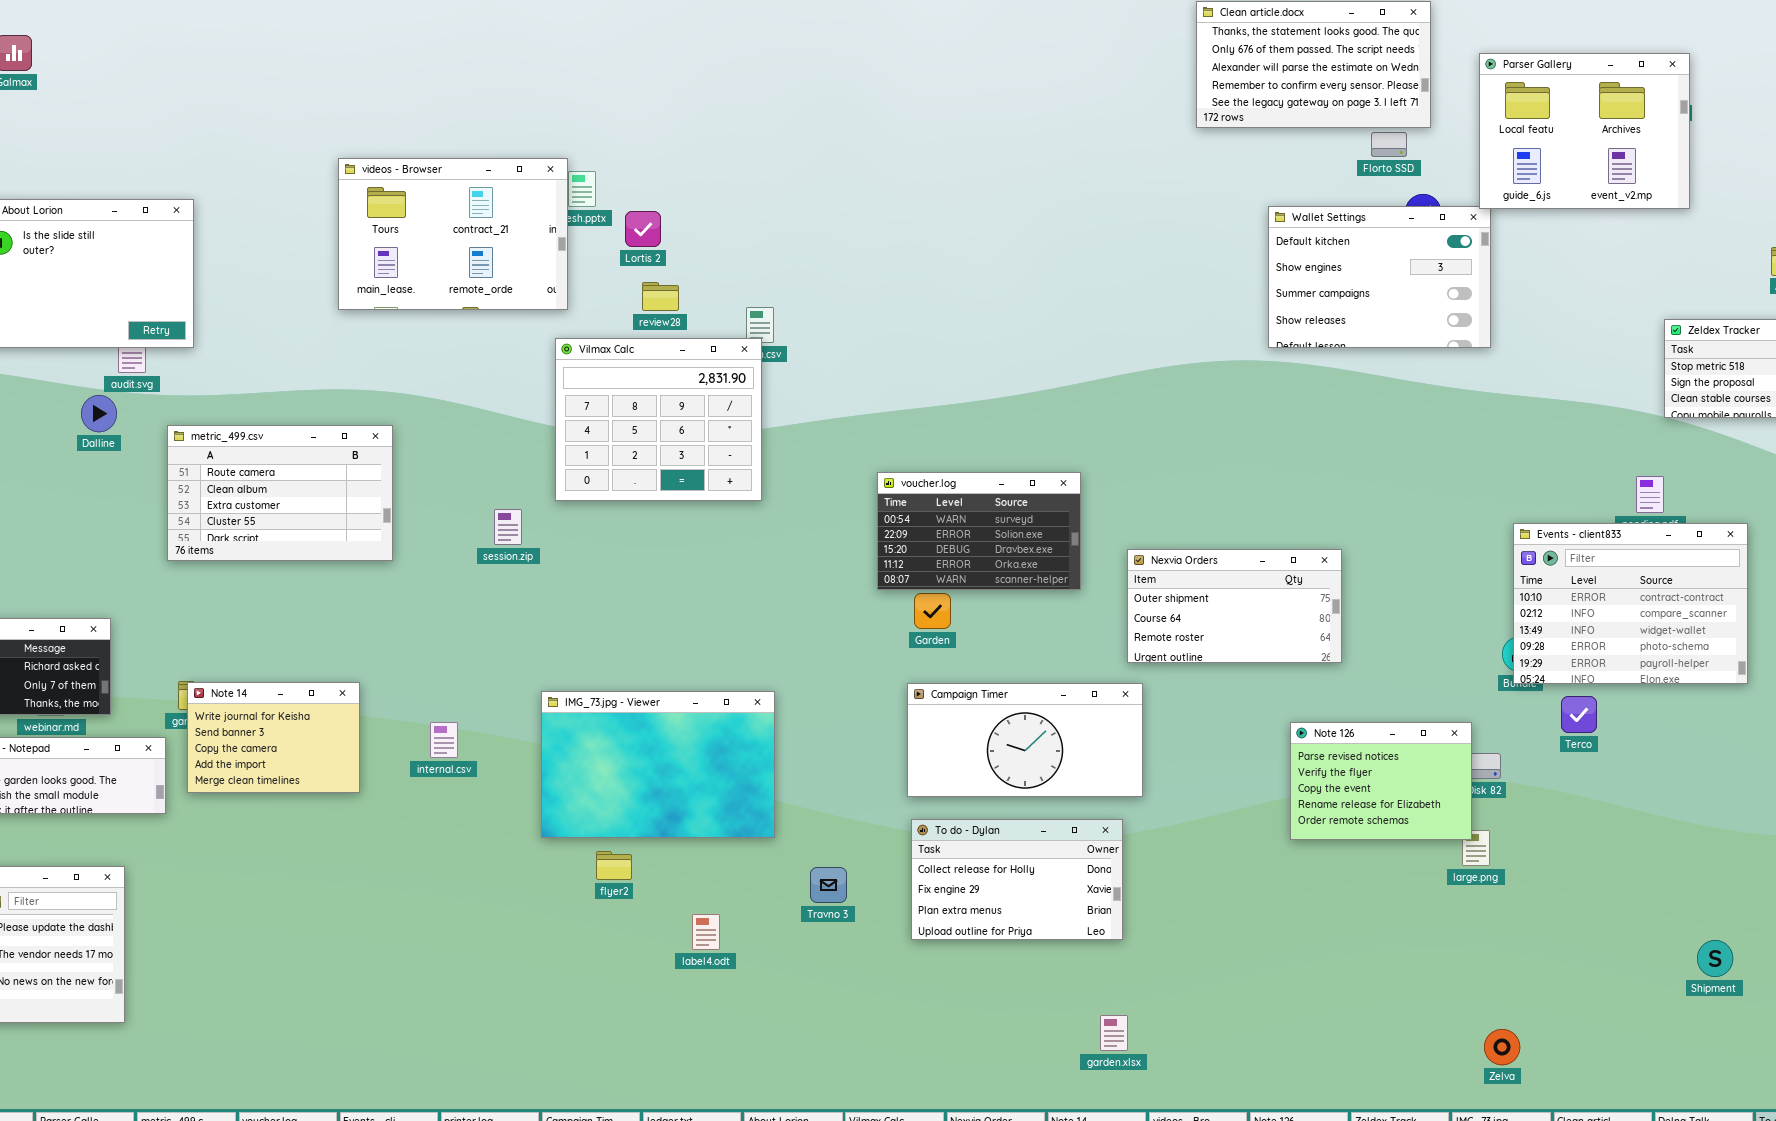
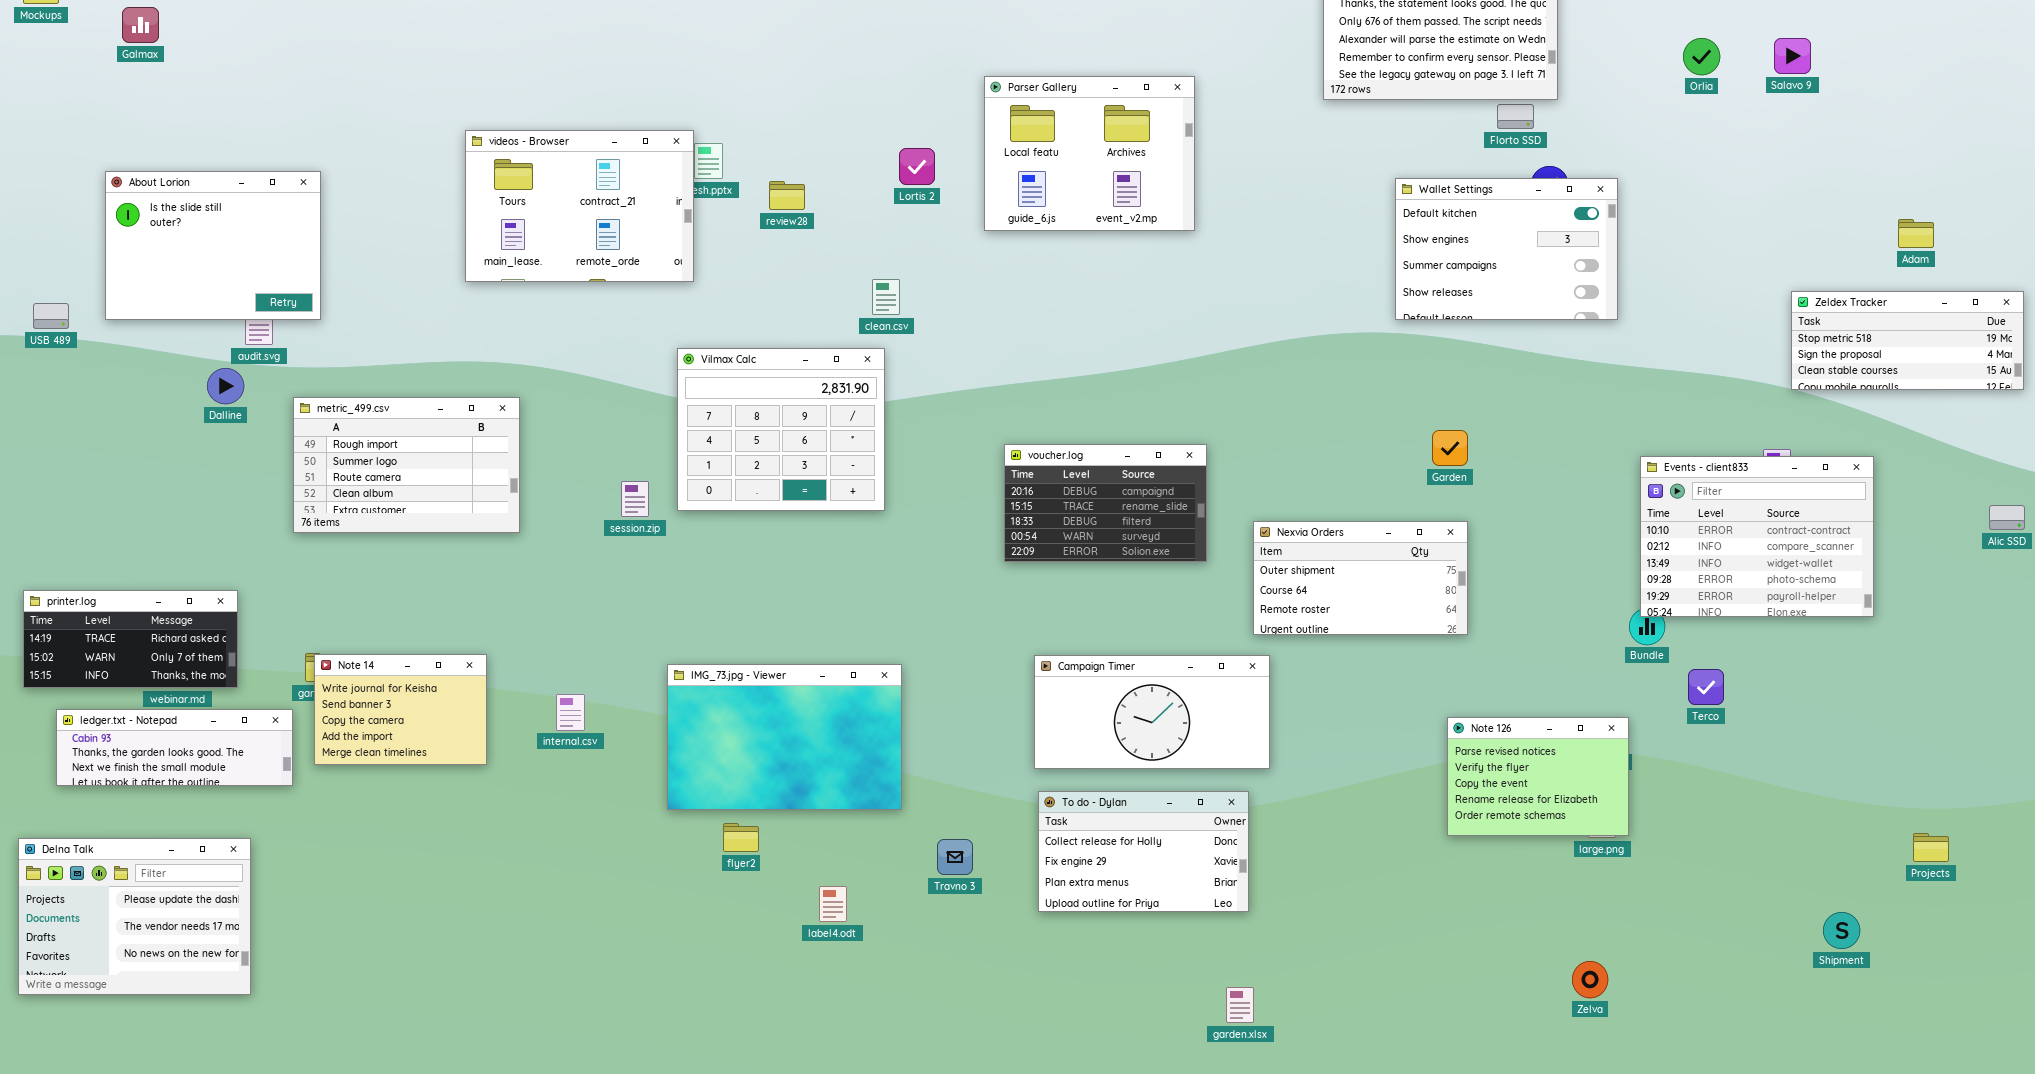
Parser Gallery: [1479,53,1690,209] -> [984,76,1195,231], moved
Lortis 2: [625,211,661,247] -> [899,148,935,185], moved
review28: [642,282,679,311] -> [769,181,805,210], moved
Vilmax Calc: [555,338,762,501] -> [677,348,885,511], moved
metric_499.csv: [167,425,393,561] -> [293,397,520,533], scrolled up 2 rows
voucher.log: [877,472,1081,590] -> [1004,444,1207,562], scrolled up 3 rows
Events - client833: [1513,523,1748,684] -> [1640,456,1874,617], moved
Garden: [914,593,951,629] -> [1432,430,1468,466], moved
Note 126: [1290,722,1472,840] -> [1447,717,1629,836], moved
Zelva: [1484,1029,1520,1065] -> [1572,961,1608,998], moved

